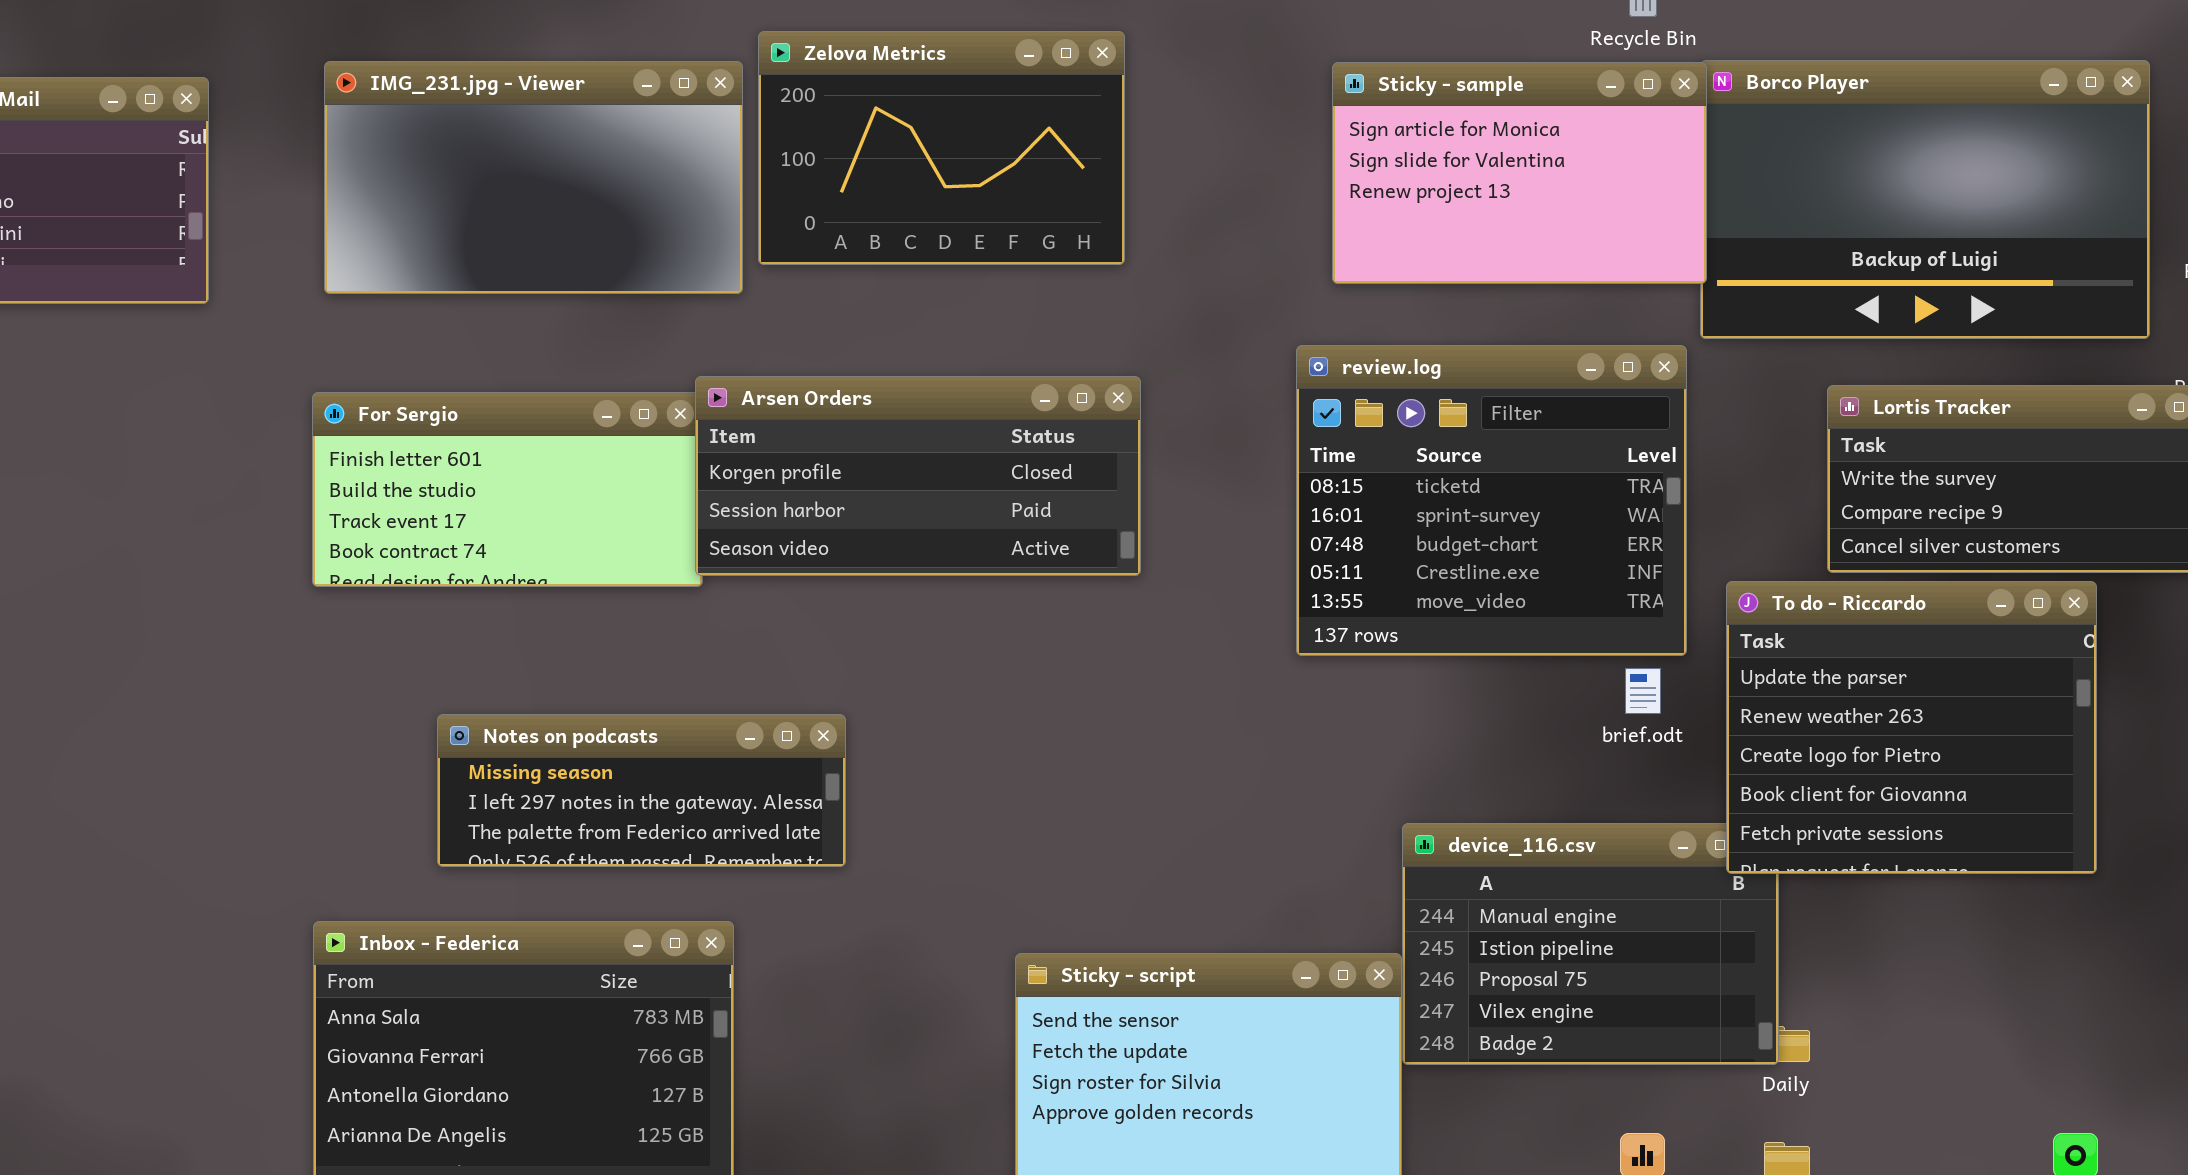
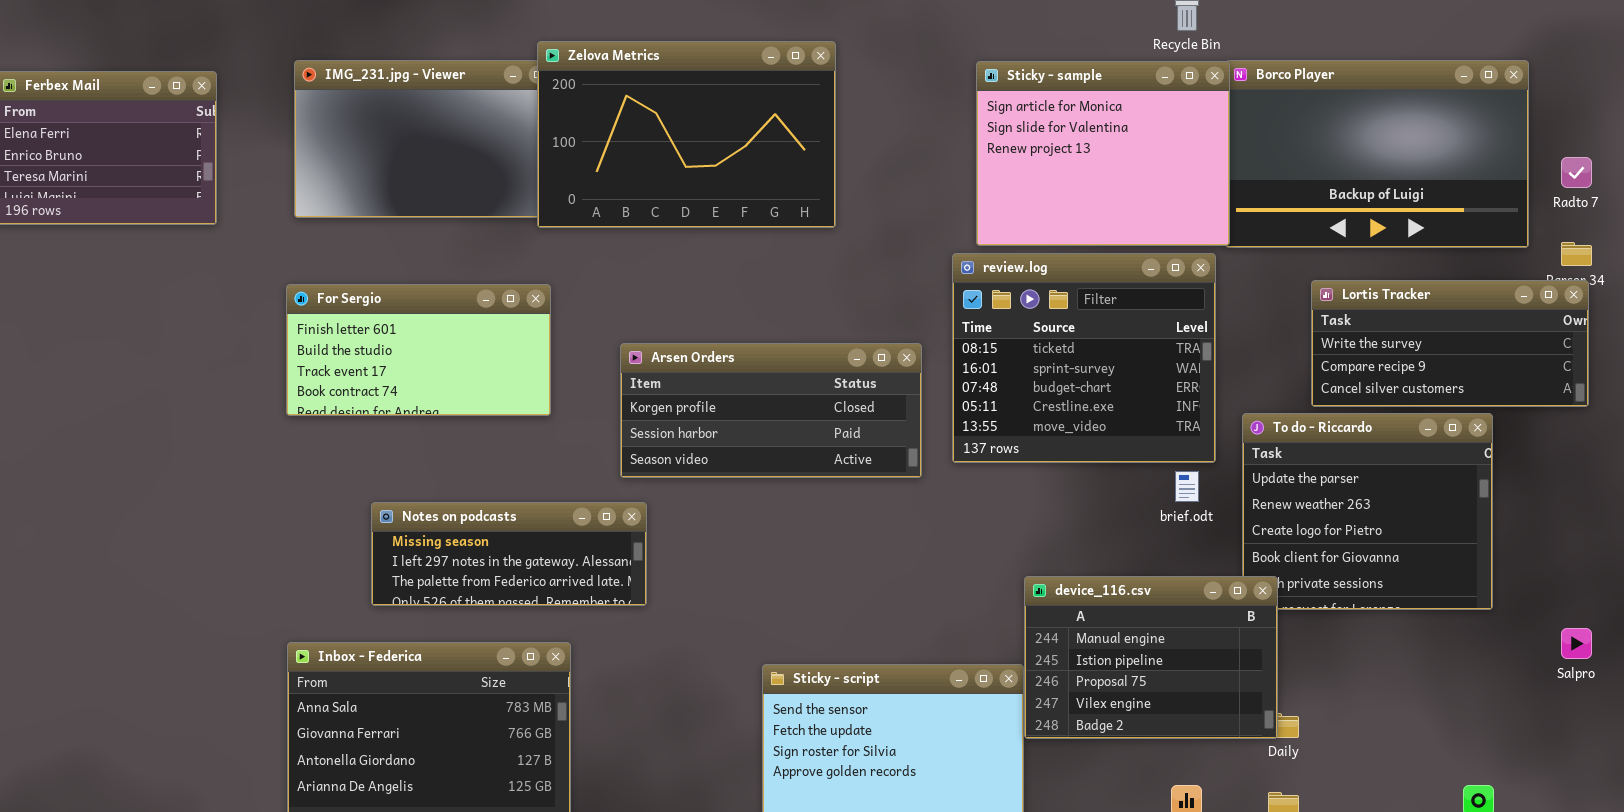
Zelova Metrics: [758,31,1125,265] -> [537,41,836,228], resized
Sticky - sample: [1332,62,1707,284] -> [976,61,1230,246], resized
Arsen Orders: [695,376,1141,576] -> [620,343,922,478], moved
device_116.csv: [1402,823,1779,1065] -> [1024,576,1278,739], raised

